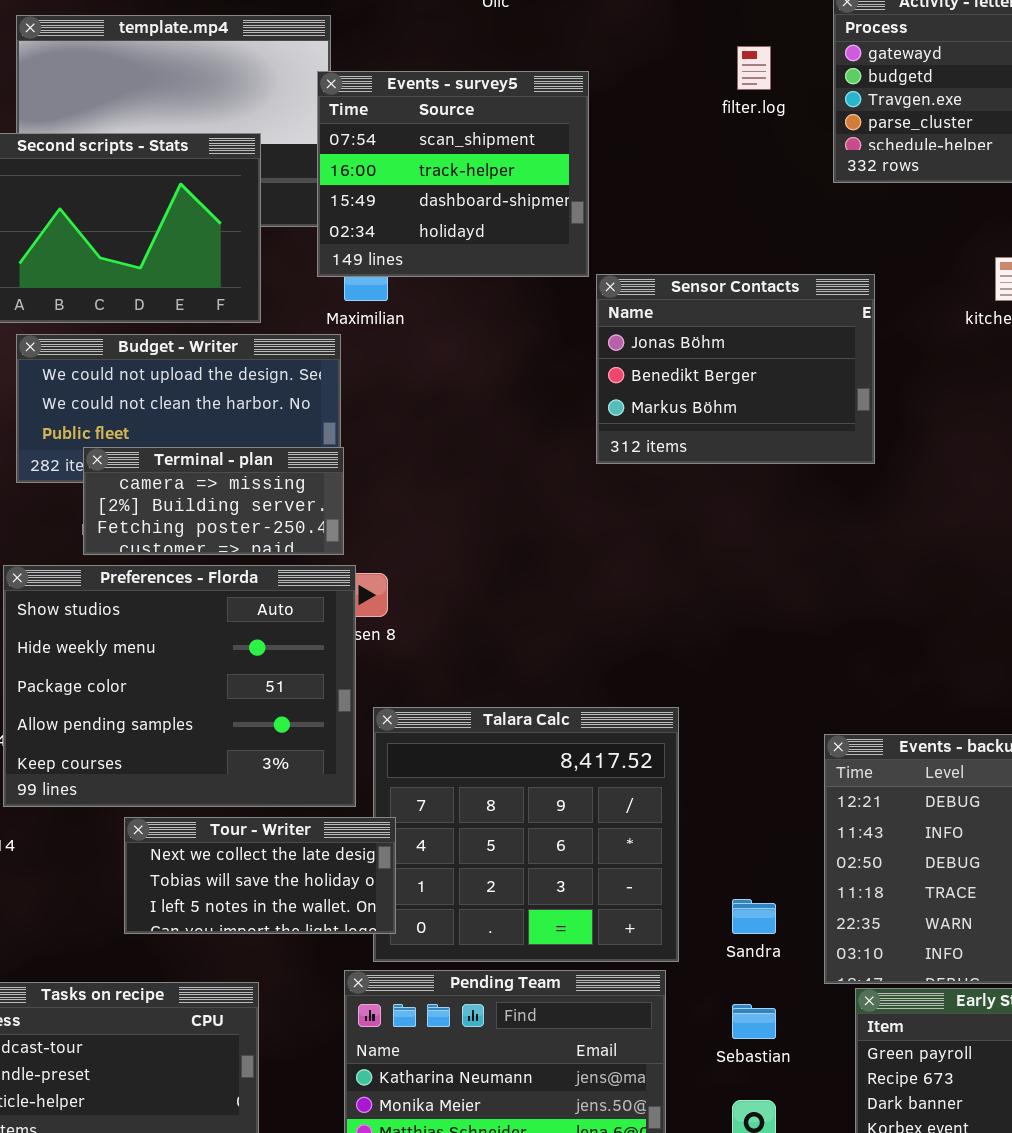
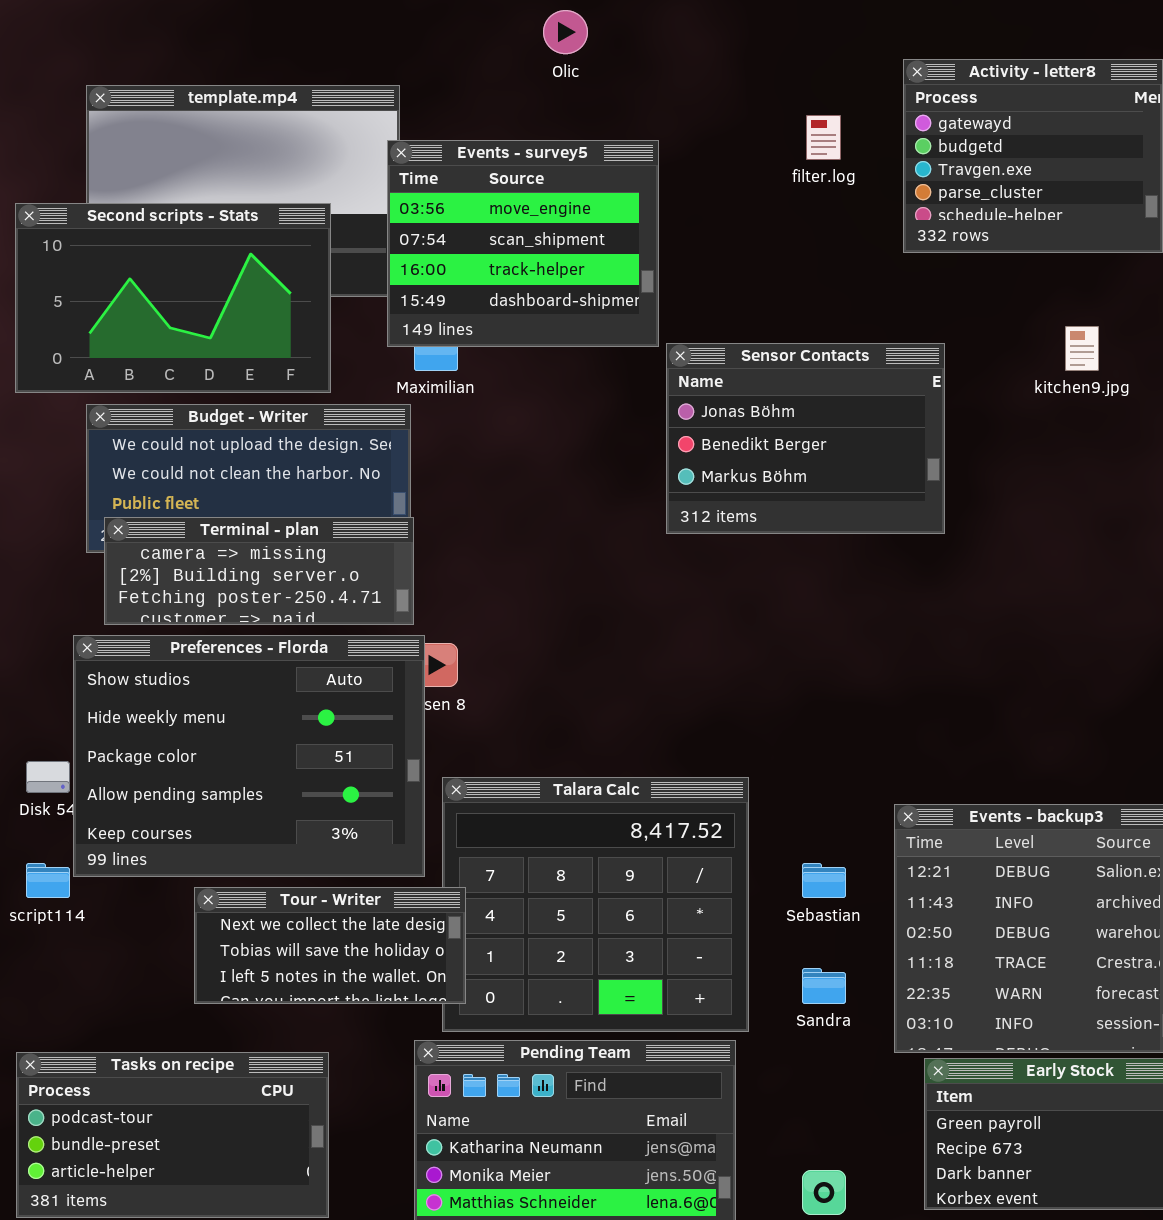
Events - survey5: [317,71,589,277] -> [387,140,659,347], scrolled up 1 row
Terminal - plan: [83,447,344,555] -> [104,517,414,625], resized
Sebastian: [732,1004,776,1039] -> [802,863,846,898], moved

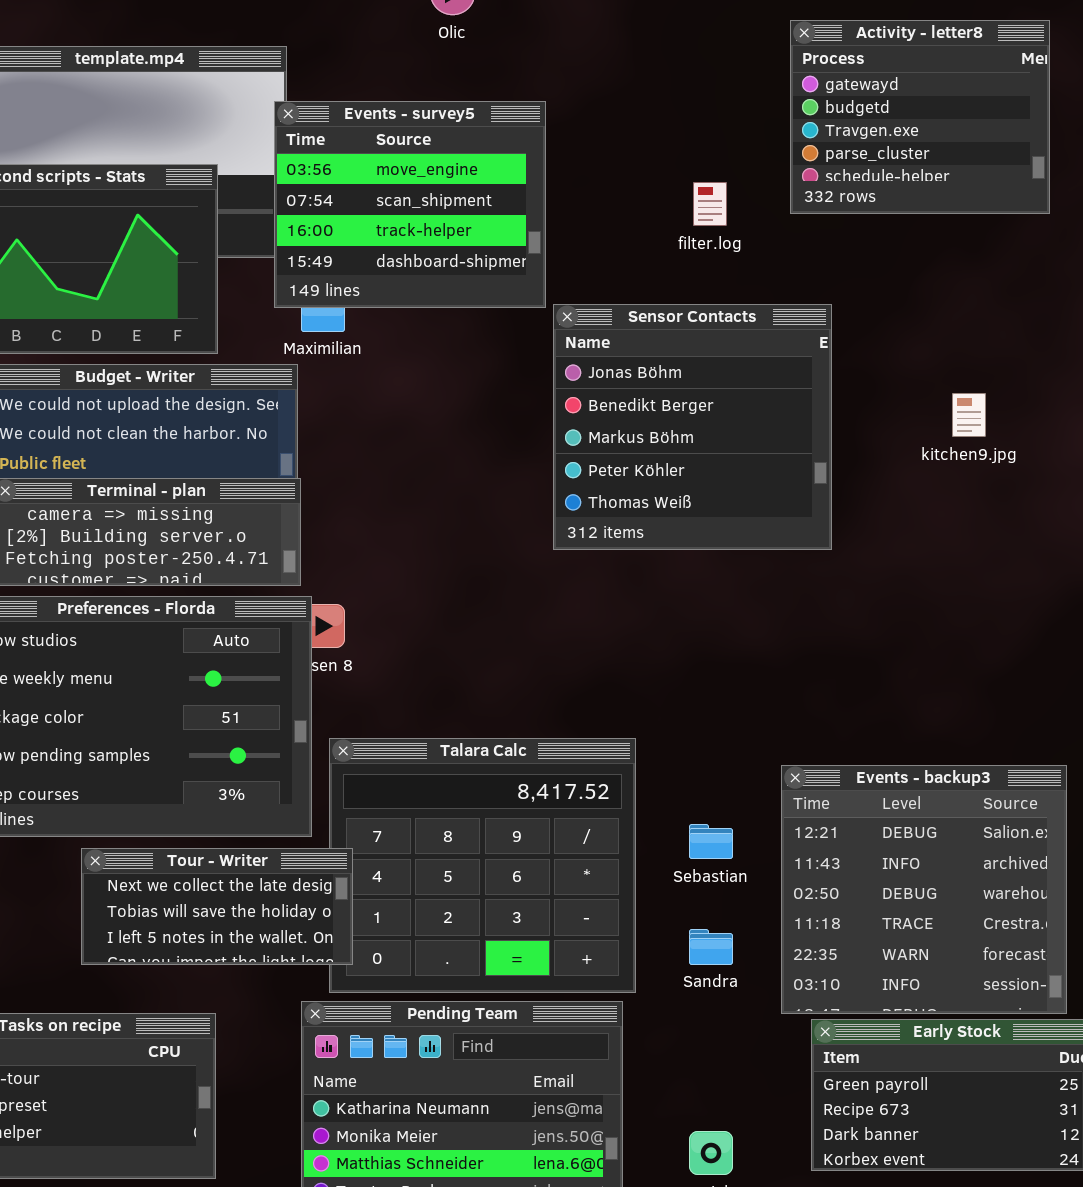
filter.log: [806,115,841,160] -> [693,182,727,226], moved
kitchen9.jpg: [1065,326,1099,371] -> [952,393,986,437], moved
Sensor Contacts: [666,343,945,534] -> [553,304,832,550], resized

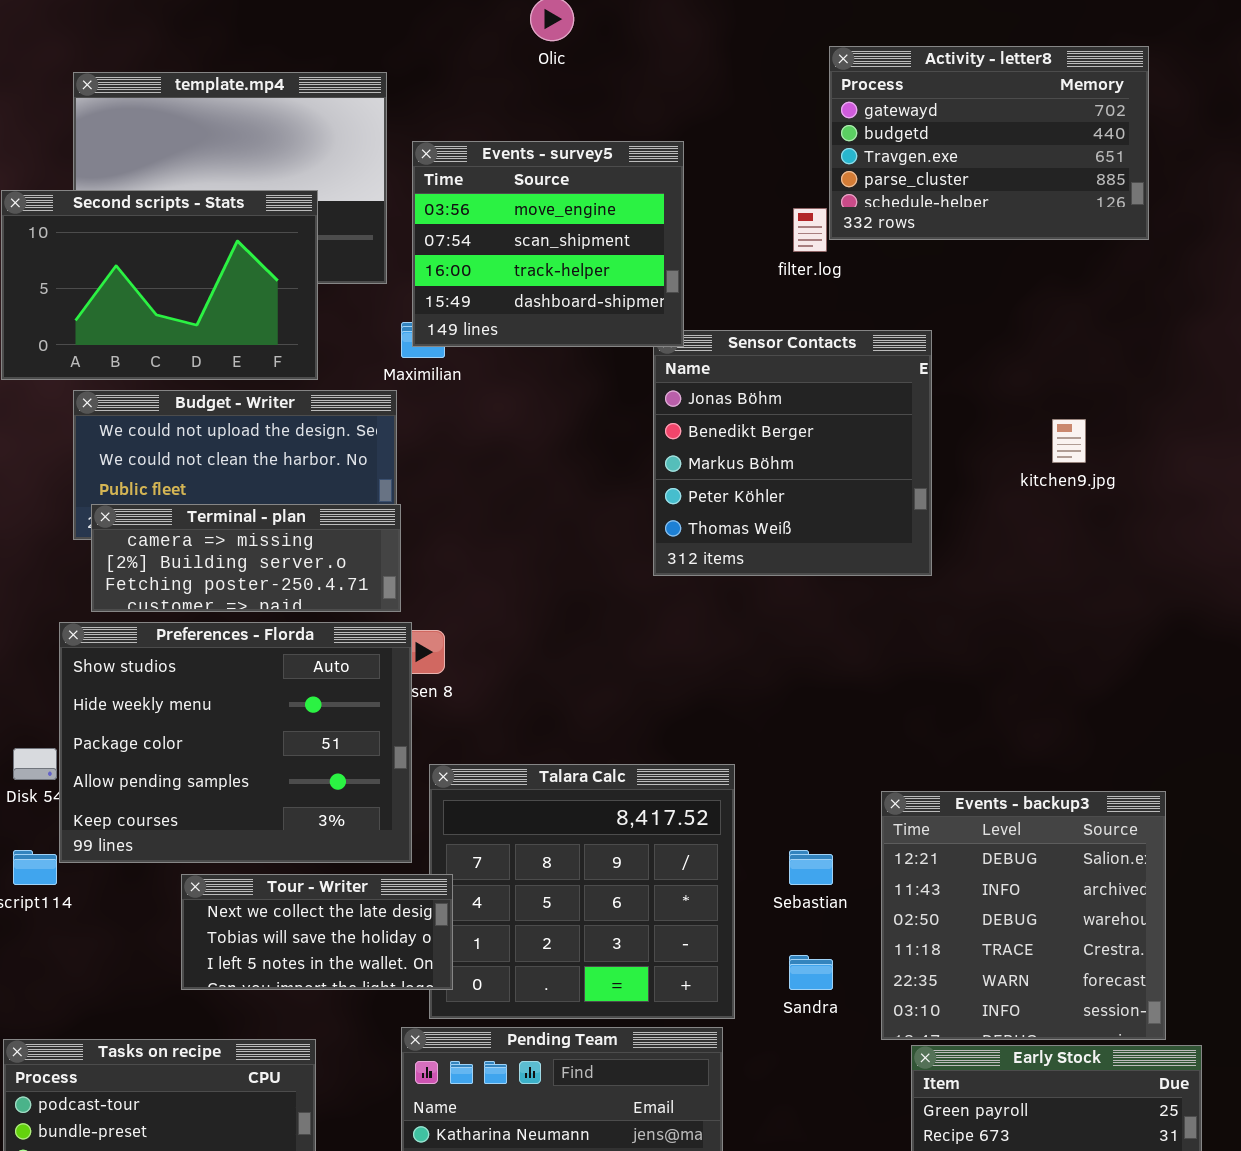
Activity - letter8: [790,20,1050,214] -> [829,46,1149,240], resized
Events - survey5: [274,101,546,308] -> [412,141,684,347], moved

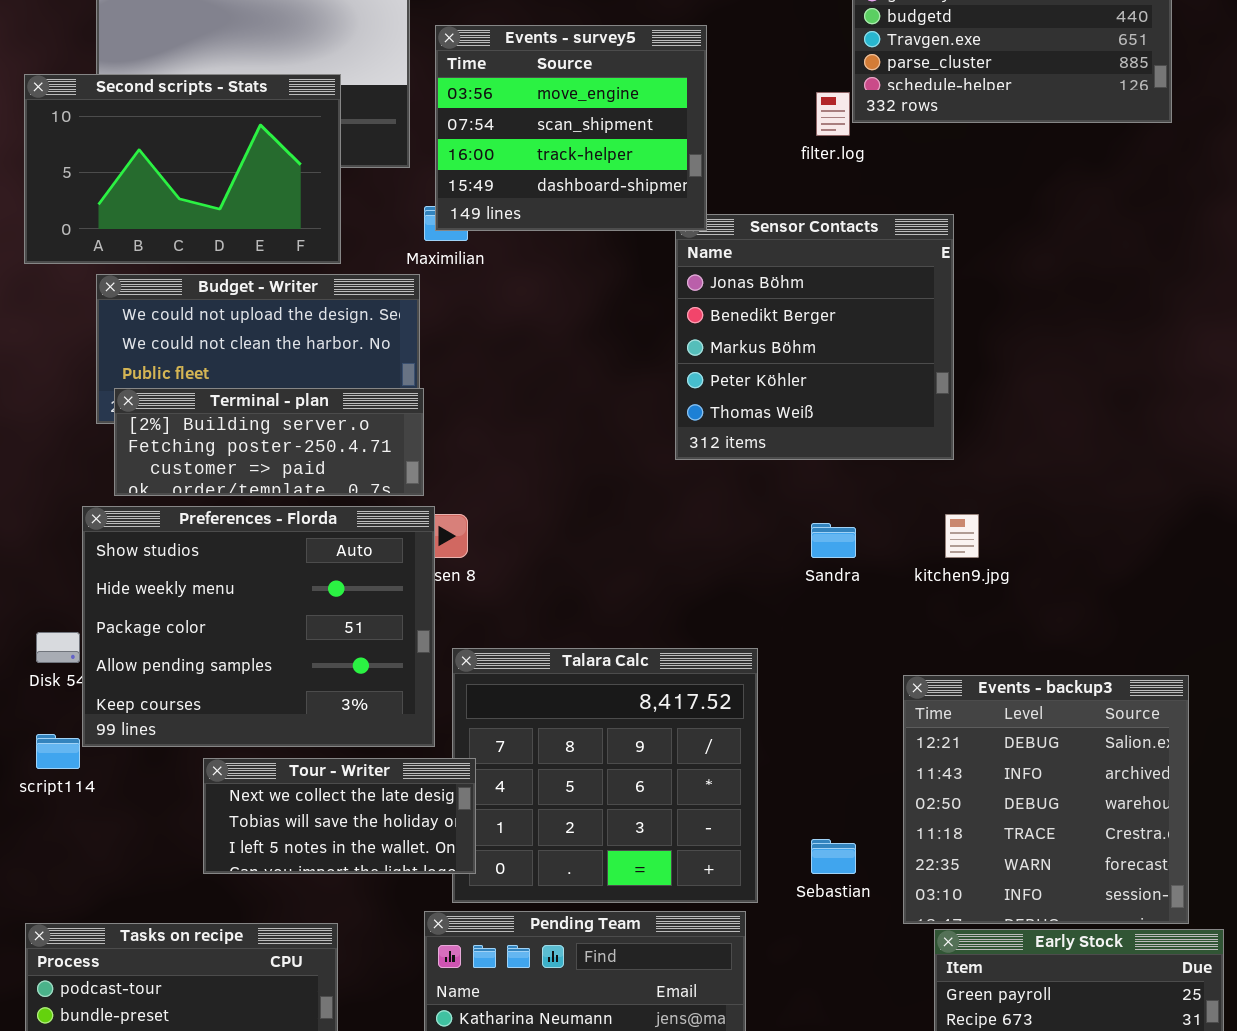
kitchen9.jpg: [1052,419,1086,463] -> [945,514,979,558], moved
Terminal - plan: [91,504,401,612] -> [114,388,424,496], scrolled down 1 row
Sebastian: [789,850,833,885] -> [811,839,856,874], moved
Sandra: [789,955,833,990] -> [811,523,856,558], moved

